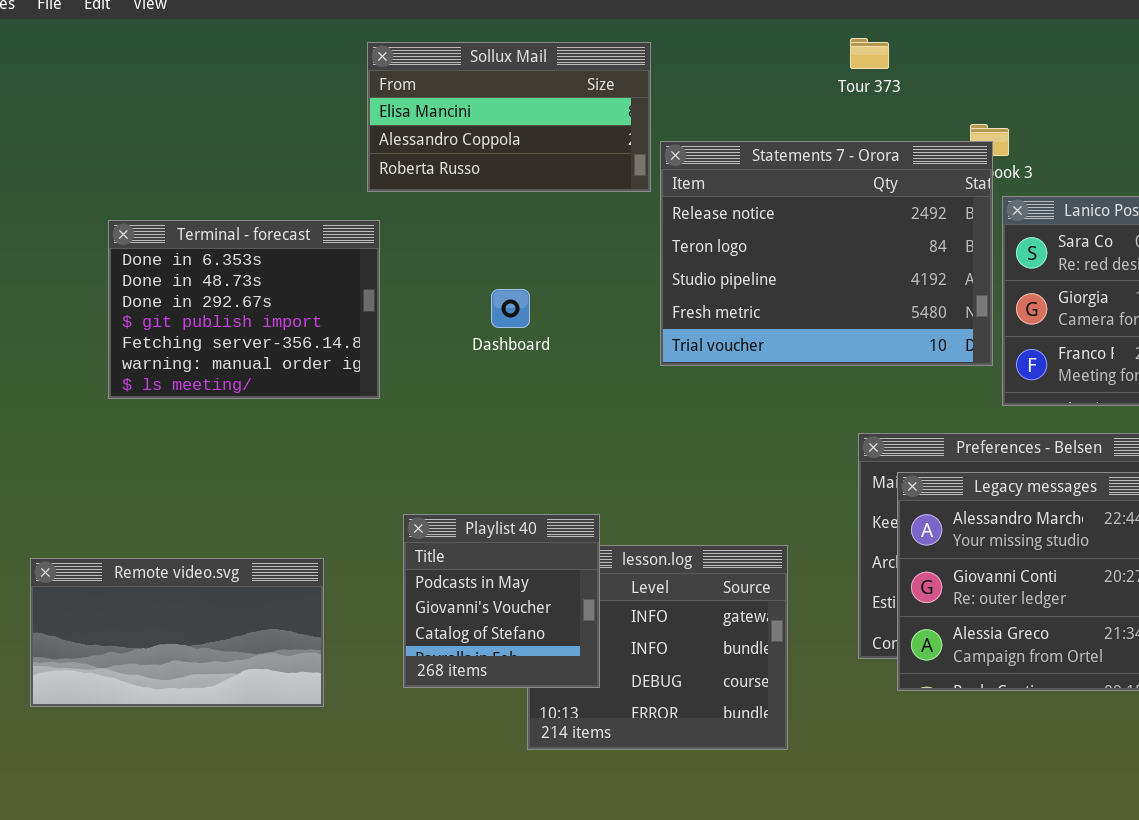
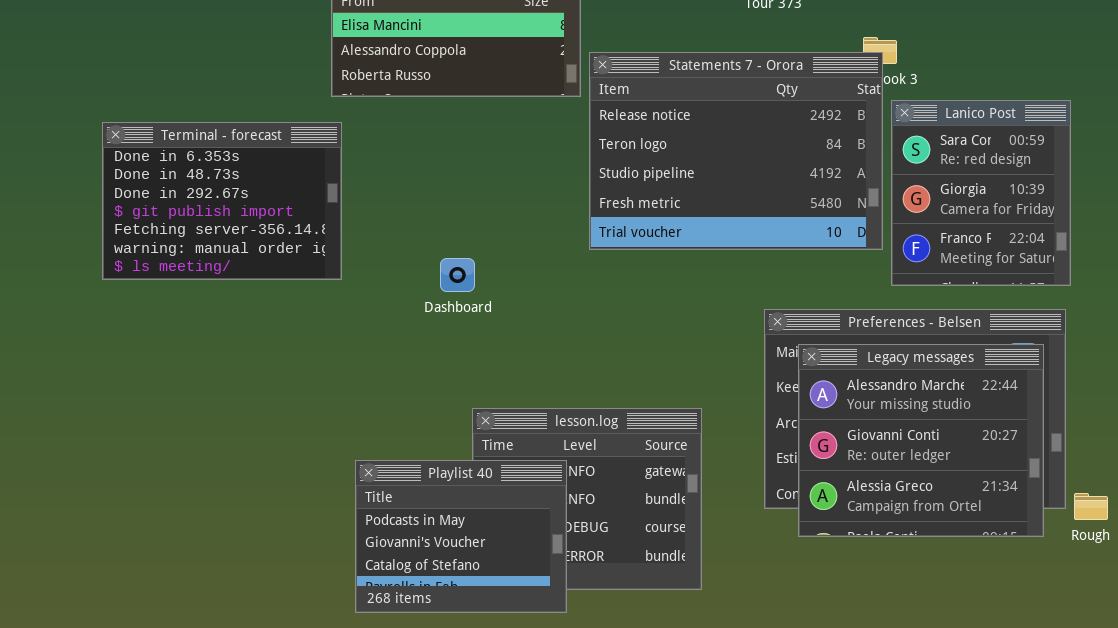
Dashboard: [491,289,530,328] -> [440,258,475,292], moved
Playlist 40: [403,514,600,688] -> [355,460,567,613], moved, resized
Remote video.svg: [30,558,324,707] -> none, closed

